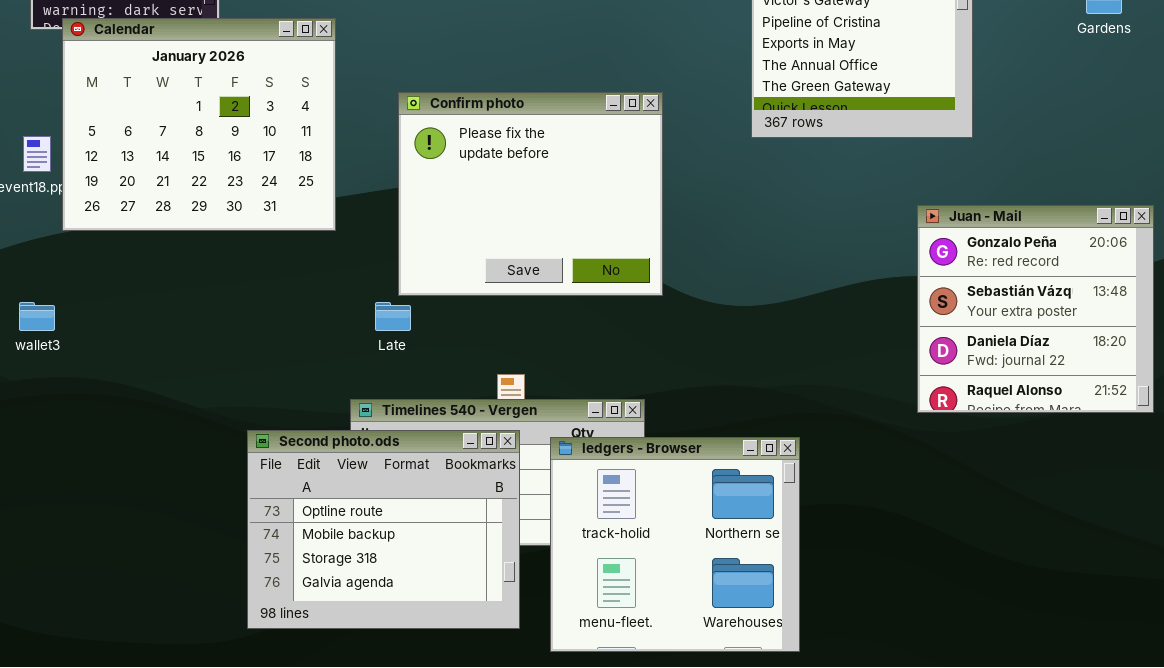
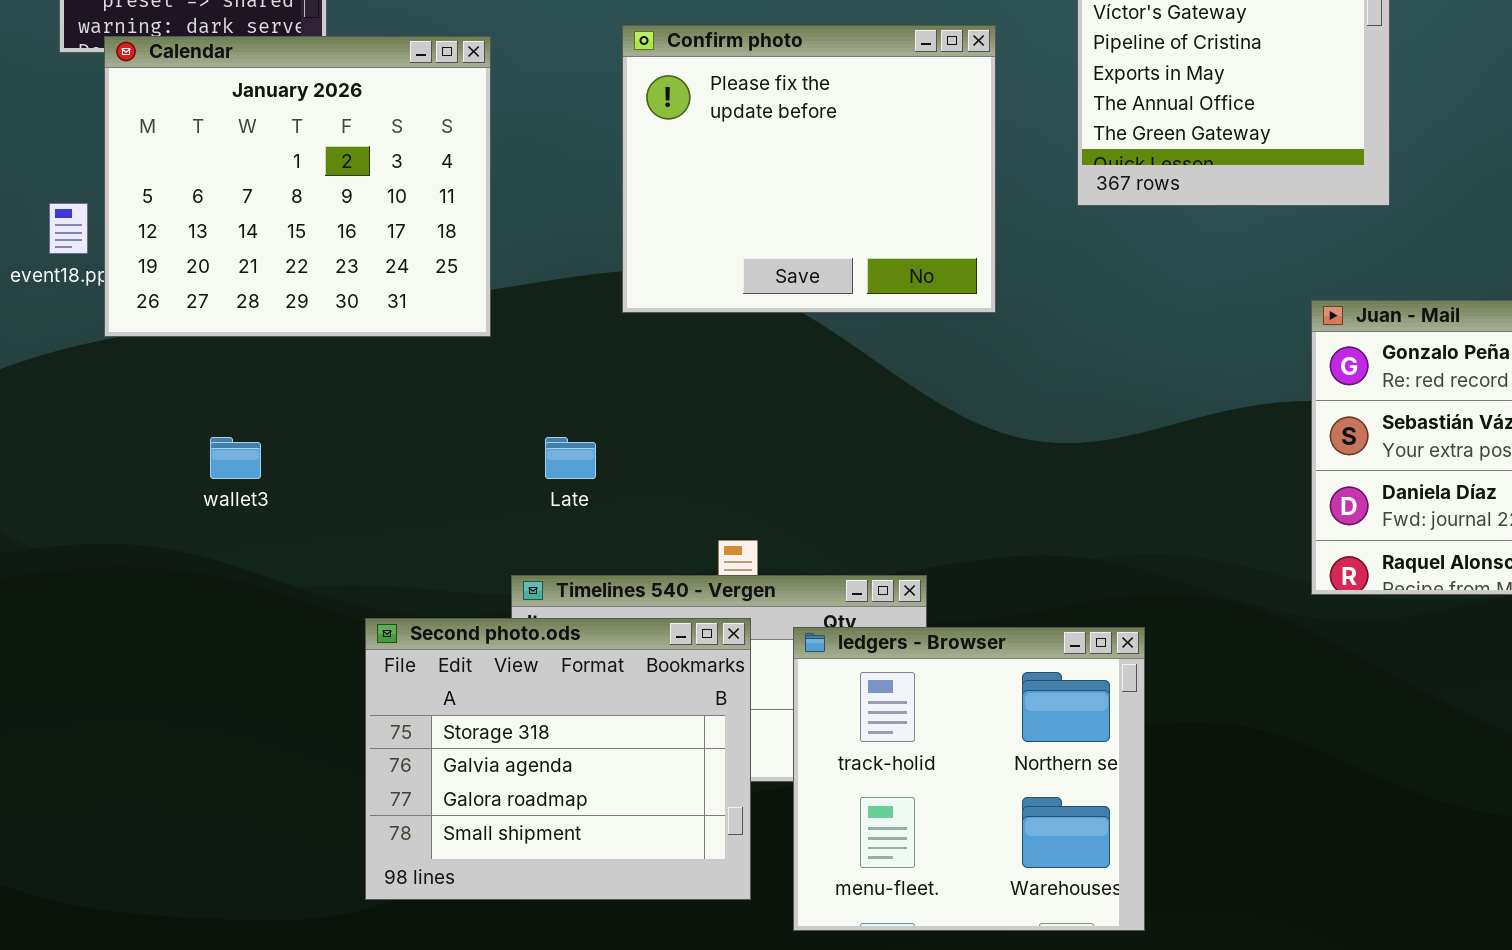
Confirm photo: [398,92,663,296] -> [622,25,996,313], moved
wallet3: [19,302,55,331] -> [210,437,261,479], moved
Second photo.ods: [247,430,520,629] -> [365,618,751,900], scrolled down 2 rows

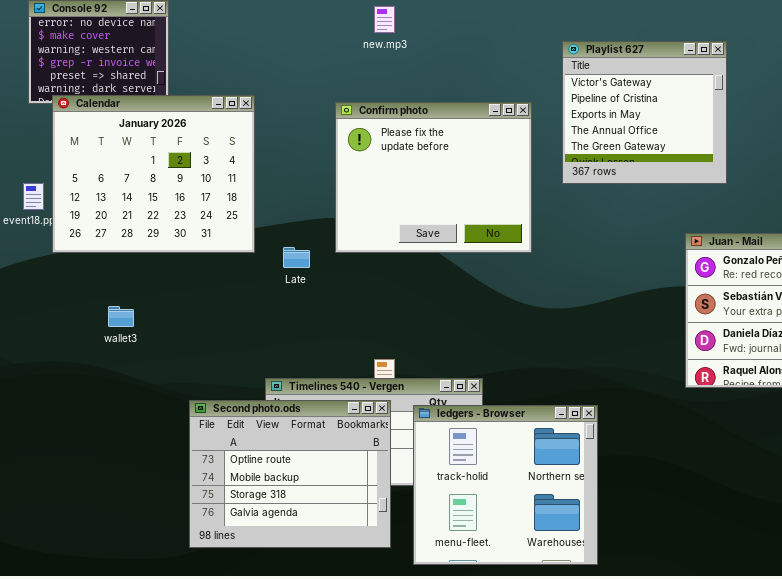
Confirm photo: [622,25,996,313] -> [335,102,532,253], moved
Late: [545,437,596,479] -> [283,247,310,268], moved
Second photo.ods: [365,618,751,900] -> [189,400,391,548], scrolled up 2 rows

